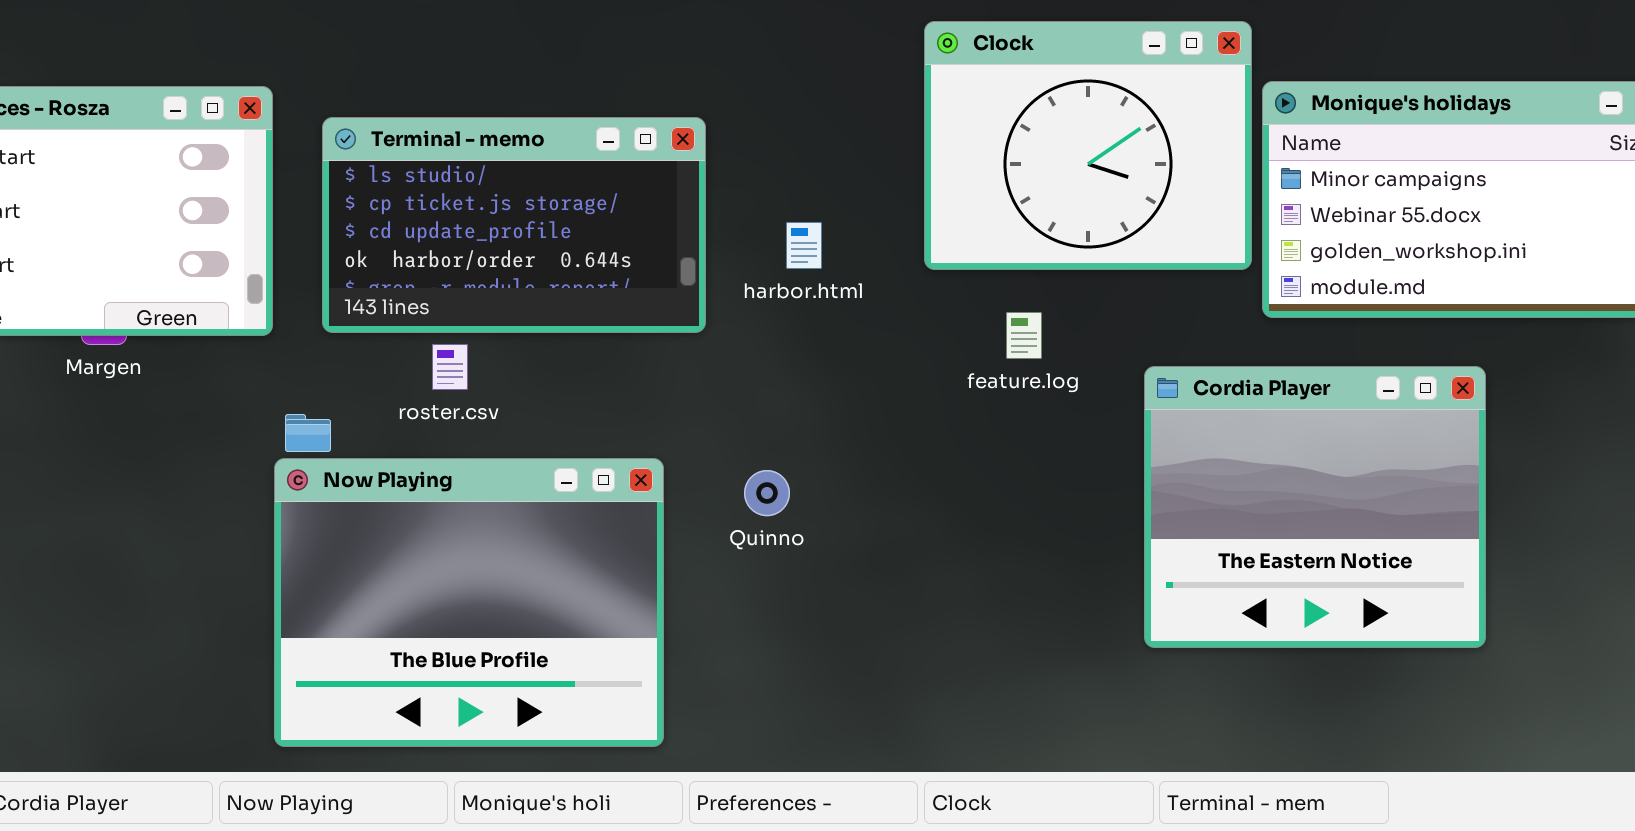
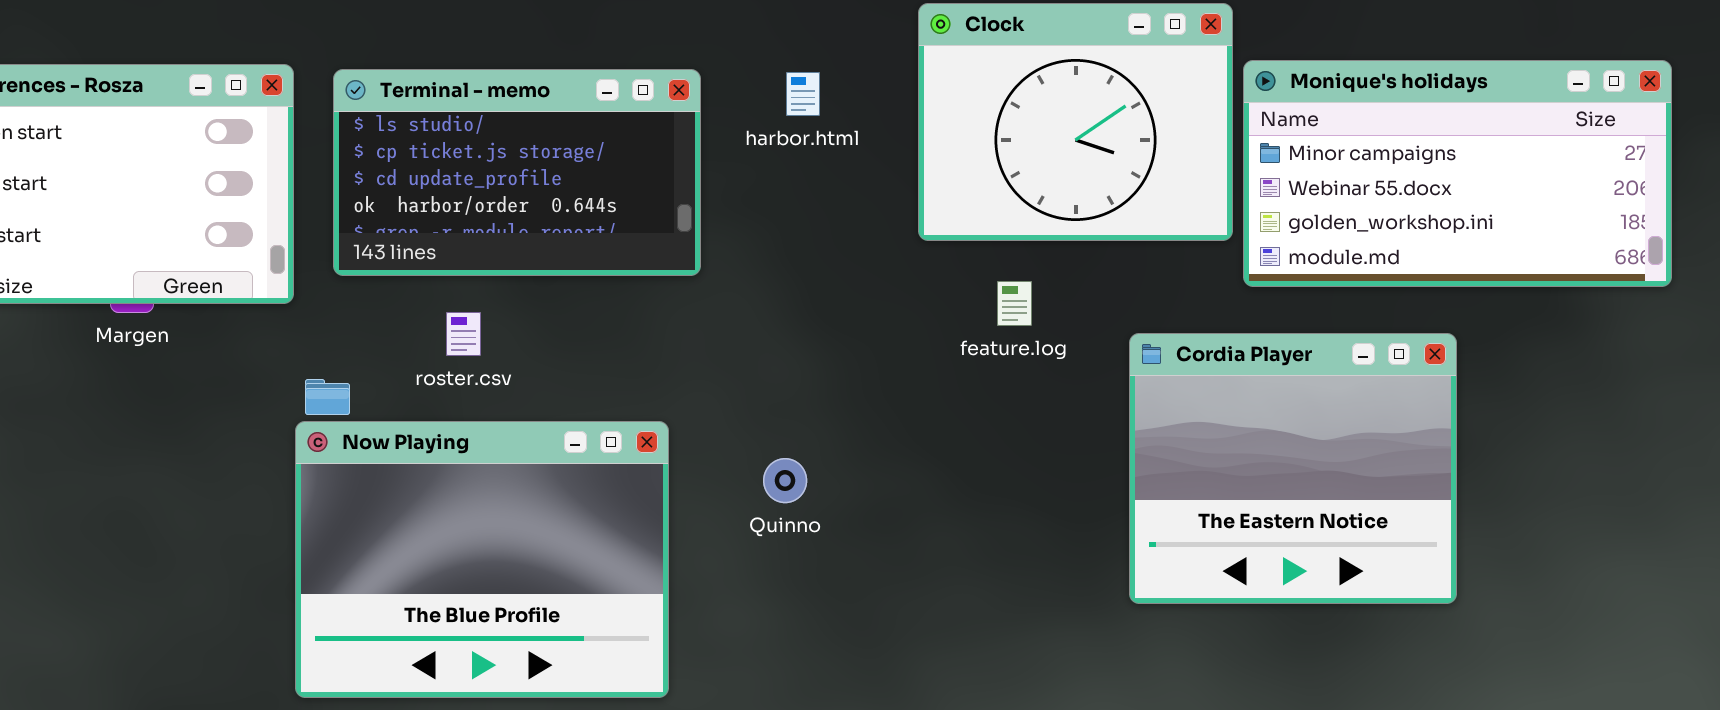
Terminal - memo: [322,117,706,333] -> [333,69,701,276], moved
harbor.html: [786,222,822,269] -> [786,72,820,116], moved
Quinno: [744,470,790,516] -> [763,458,807,503], moved

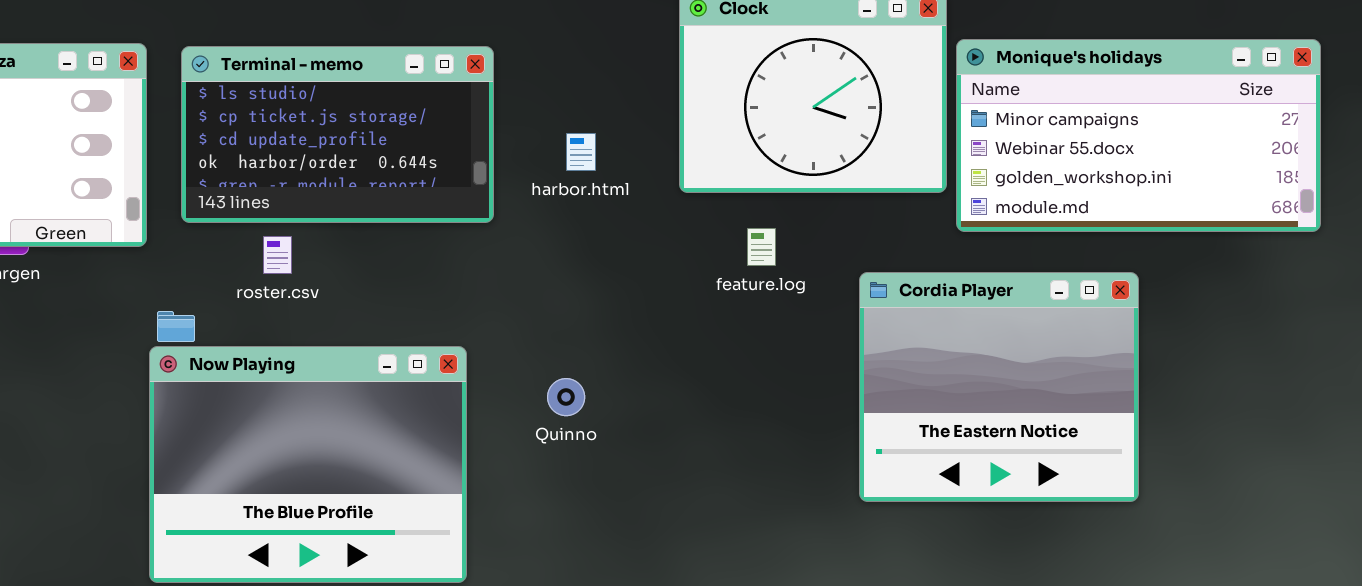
harbor.html: [786,72,820,116] -> [566,133,596,171], moved
roster.csv: [446,312,481,356] -> [263,236,292,274], moved

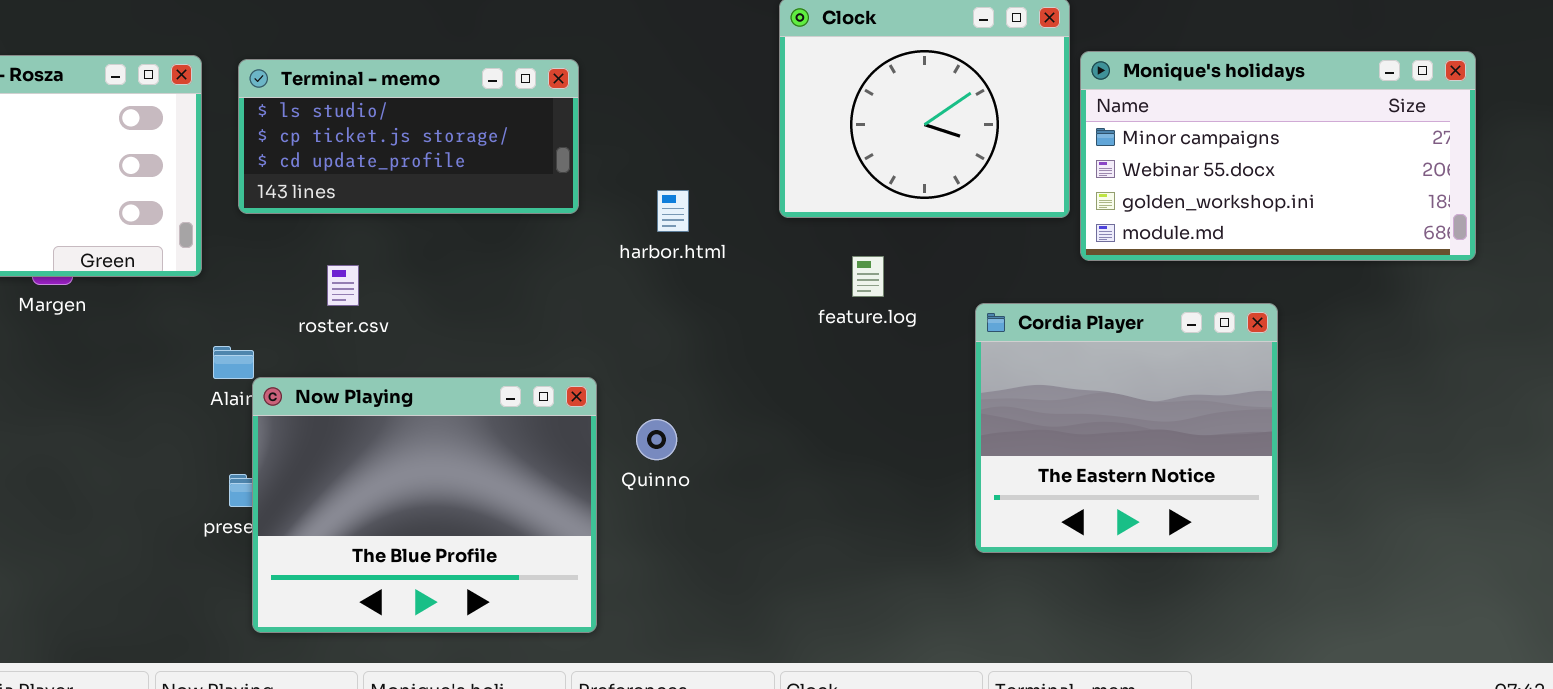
Terminal - memo: [181,46,494,223] -> [238,59,579,214], resized
harbor.html: [566,133,596,171] -> [657,190,689,232], moved
Now Playing: [149,346,467,583] -> [252,377,597,633], moved

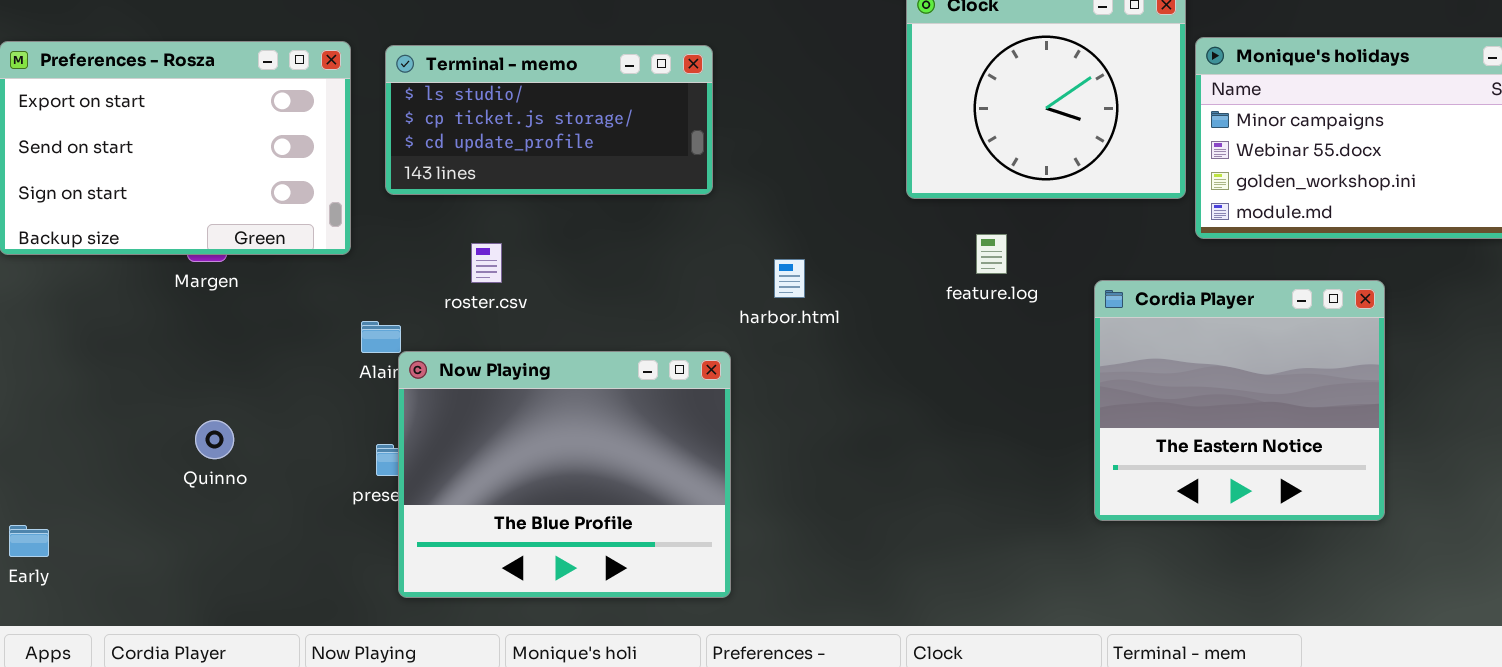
harbor.html: [657,190,689,232] -> [774,259,805,298], moved
Quinno: [636,419,677,460] -> [195,420,234,459], moved

